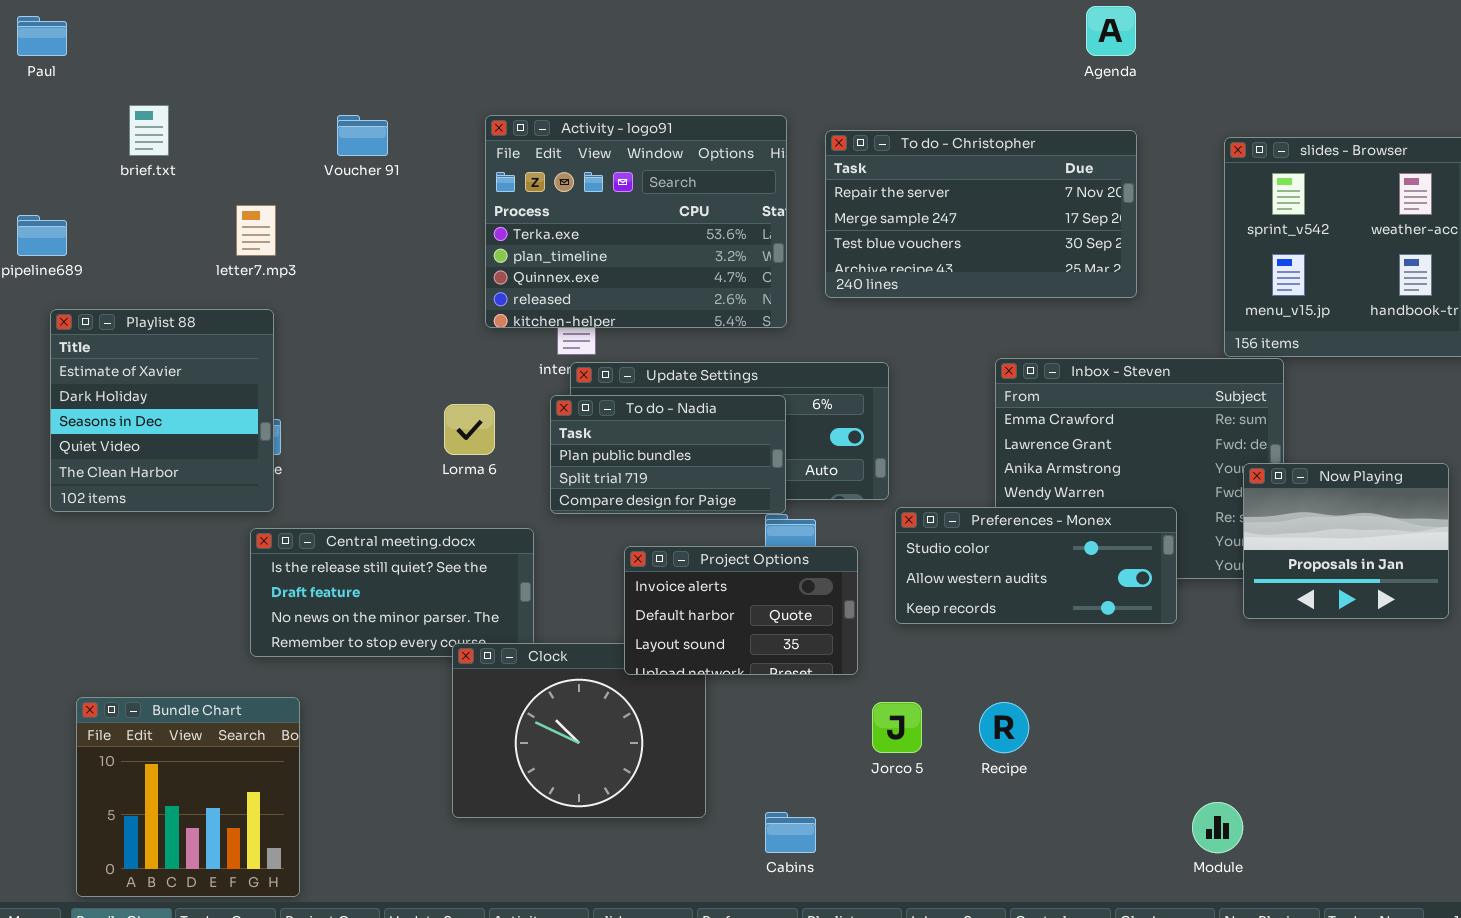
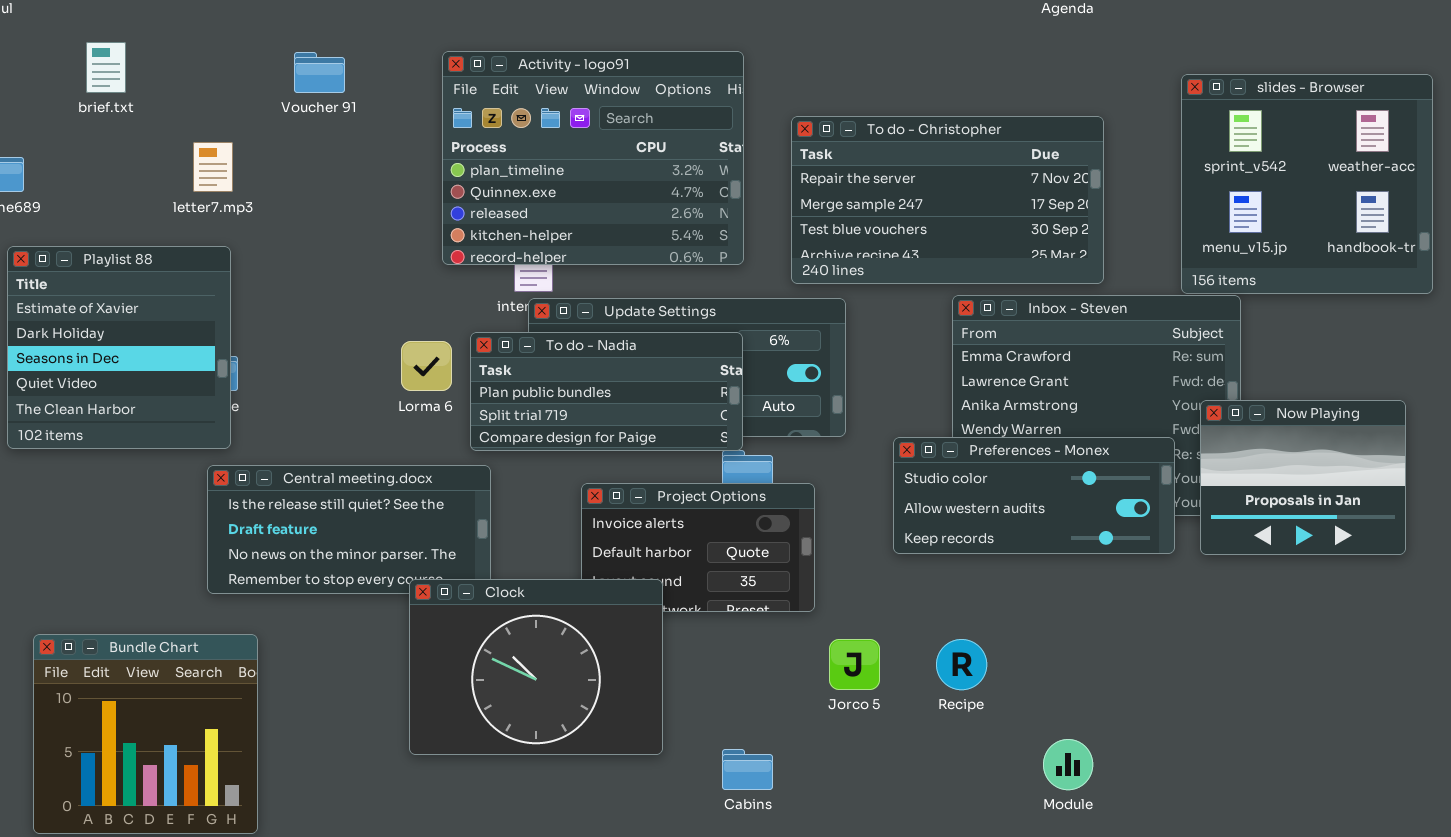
Activity - logo91: [485,115,787,328] -> [442,51,744,265], scrolled down 1 row
To do - Christopher: [825,130,1137,298] -> [791,116,1104,284], moved
To do - Nadia: [550,395,786,514] -> [470,332,743,451], resized
Preferences - Monex: [895,507,1177,624] -> [893,437,1175,554], moved
Clock: [452,643,706,818] -> [409,579,663,755], raised
Module: [1192,802,1243,853] -> [1043,739,1093,790], moved

